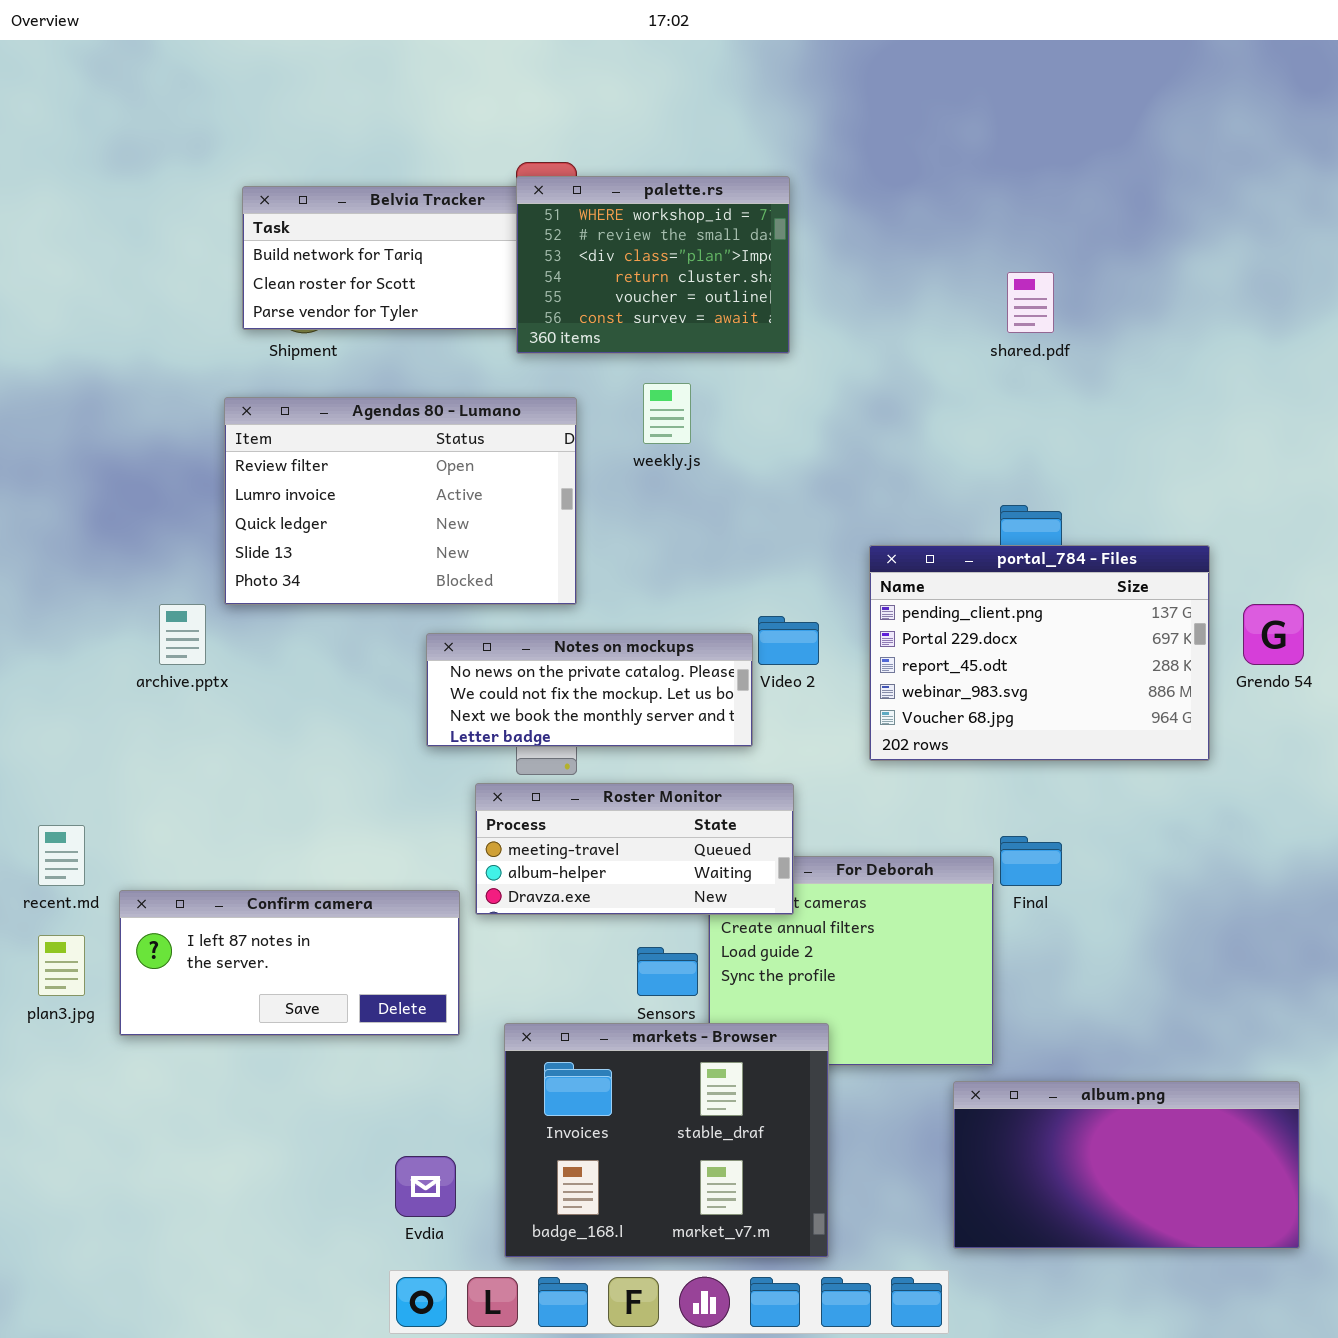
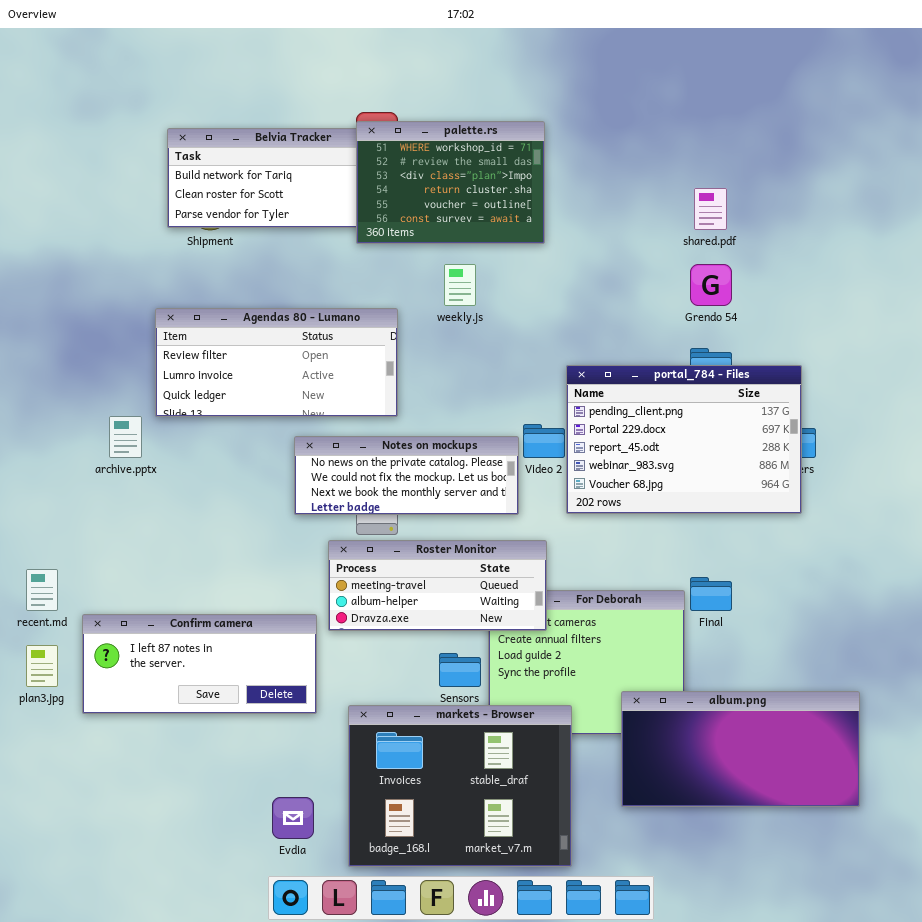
Agendas 80 - Lumano: [224,397,577,605] -> [155,308,398,417], resized
portal_784 - Files: [869,545,1210,761] -> [566,365,802,514], moved
Grendo 54: [1243,604,1304,665] -> [690,264,732,306], moved
album.png: [953,1081,1300,1249] -> [621,691,860,807], moved

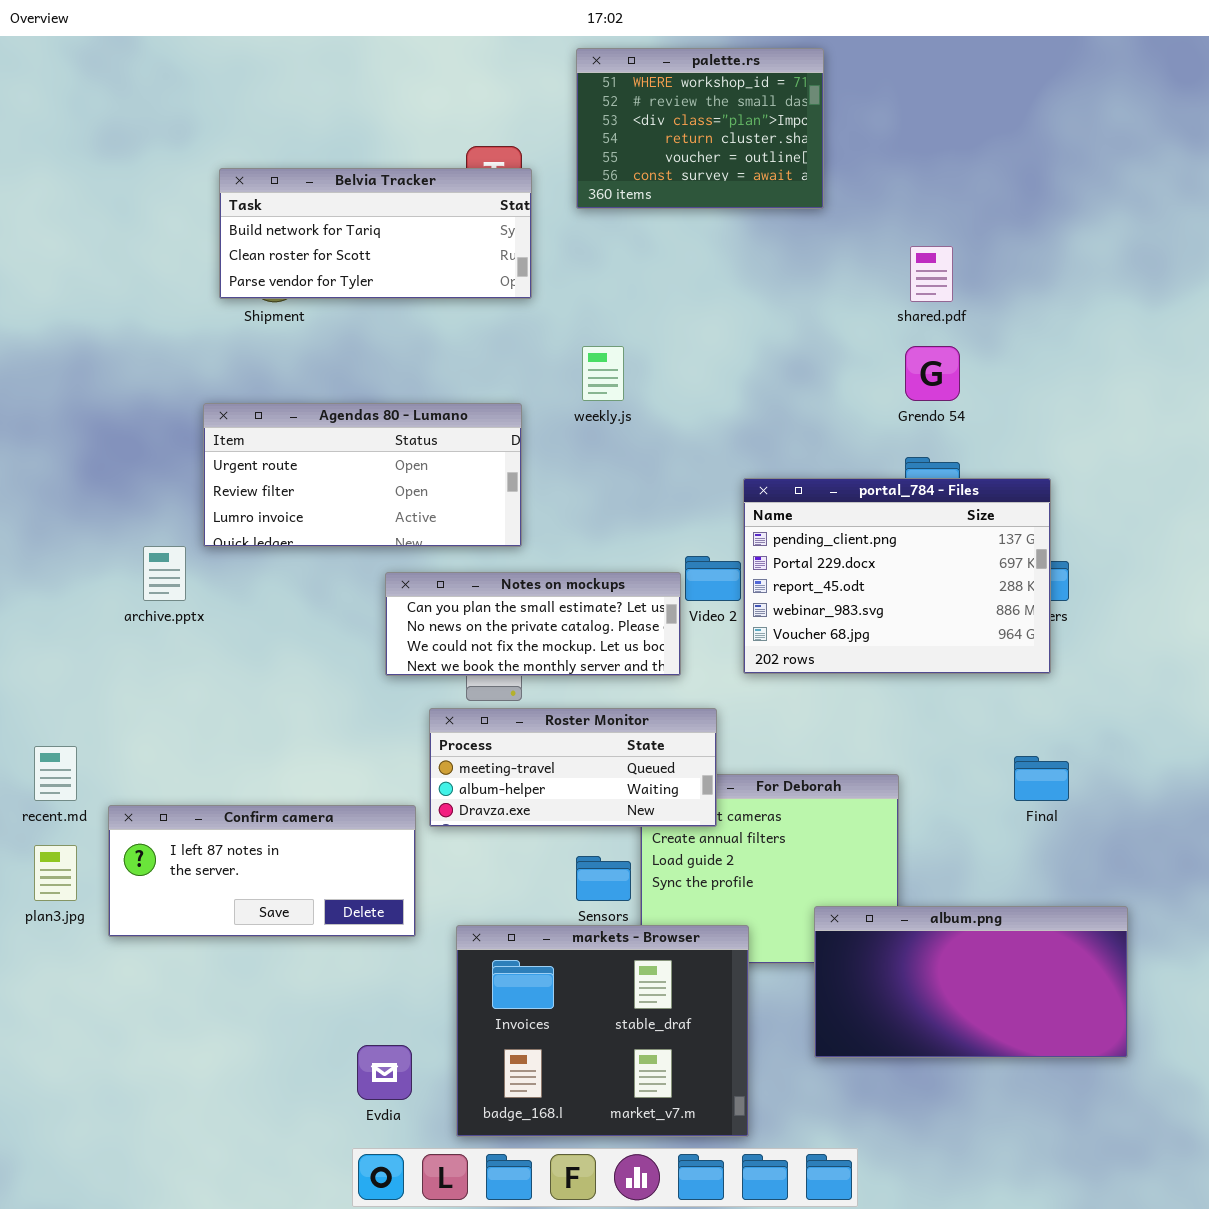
palette.rs: [356,121,545,244] -> [576,48,824,209], moved
Agendas 80 - Lumano: [155,308,398,417] -> [203,403,522,547], scrolled up 1 row
Notes on mockups: [294,436,519,515] -> [385,572,681,676], scrolled up 1 row
Final: [690,577,732,611] -> [1014,756,1069,801], moved

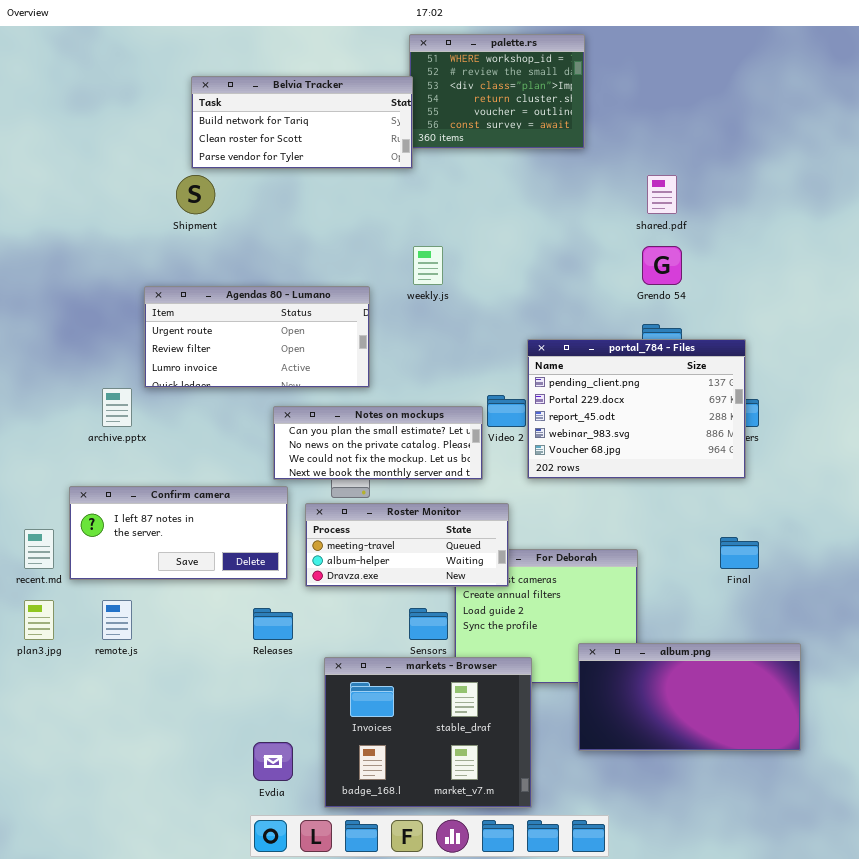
Belvia Tracker: [219,168,532,299] -> [191,76,413,169], moved
Confirm camera: [108,805,416,937] -> [69,486,288,580], moved

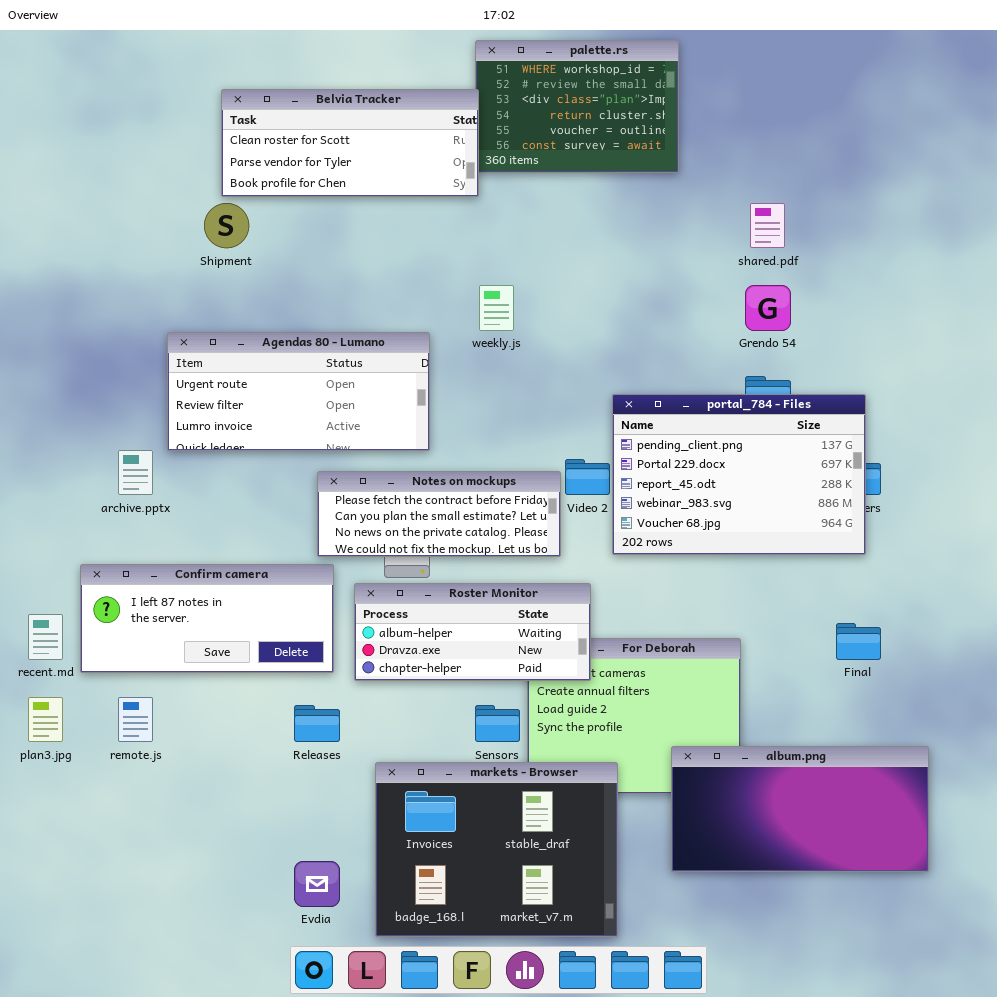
Belvia Tracker: [191,76,413,169] -> [221,89,479,197], scrolled down 1 row
Notes on mockups: [273,406,483,480] -> [317,471,561,557], scrolled up 1 row
Roster Monitor: [305,503,509,587] -> [354,583,591,681], scrolled down 1 row

